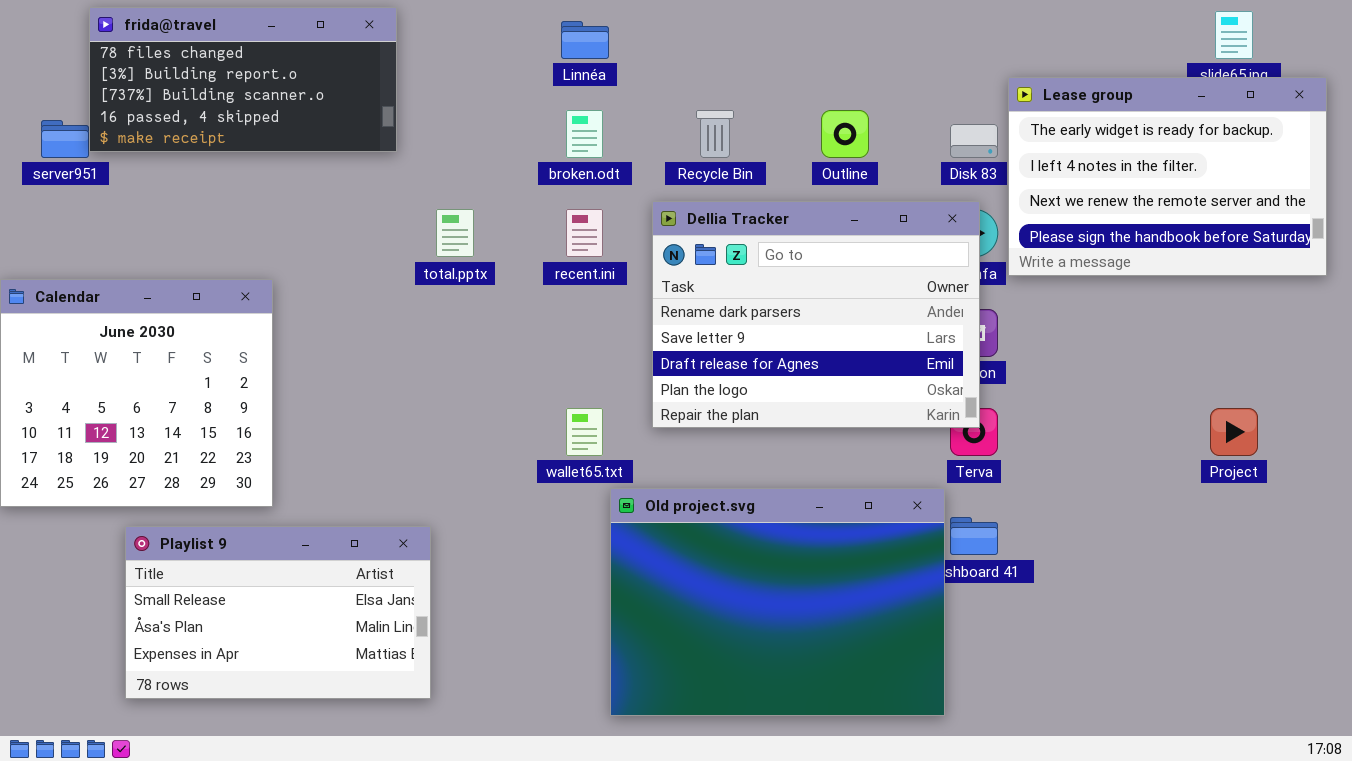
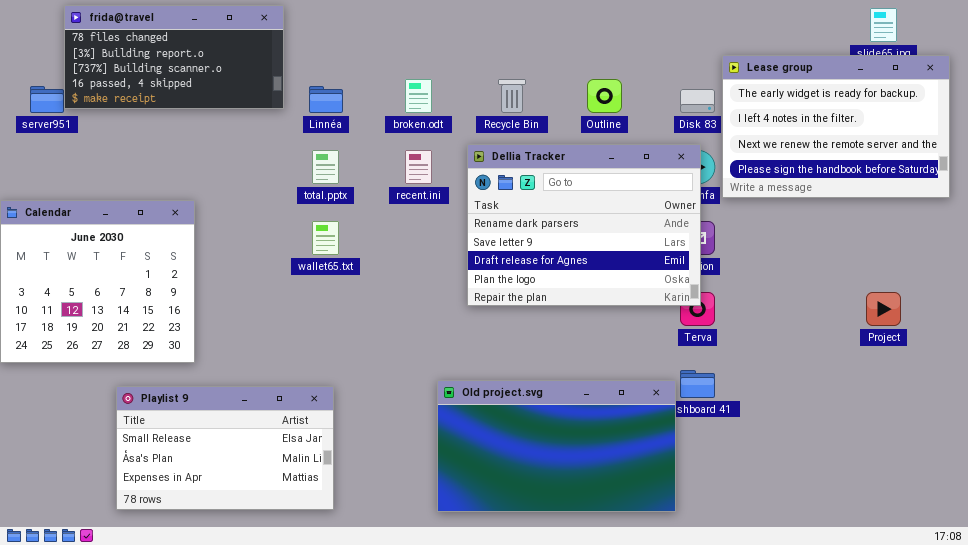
Linnéa: [561,21,609,59] -> [309,86,343,113], moved
wallet65.txt: [566,408,603,456] -> [312,221,339,255], moved
Old project.svg: [610,488,945,716] -> [437,380,676,512], resized
Playlist 9: [125,526,431,699] -> [116,386,334,510], moved

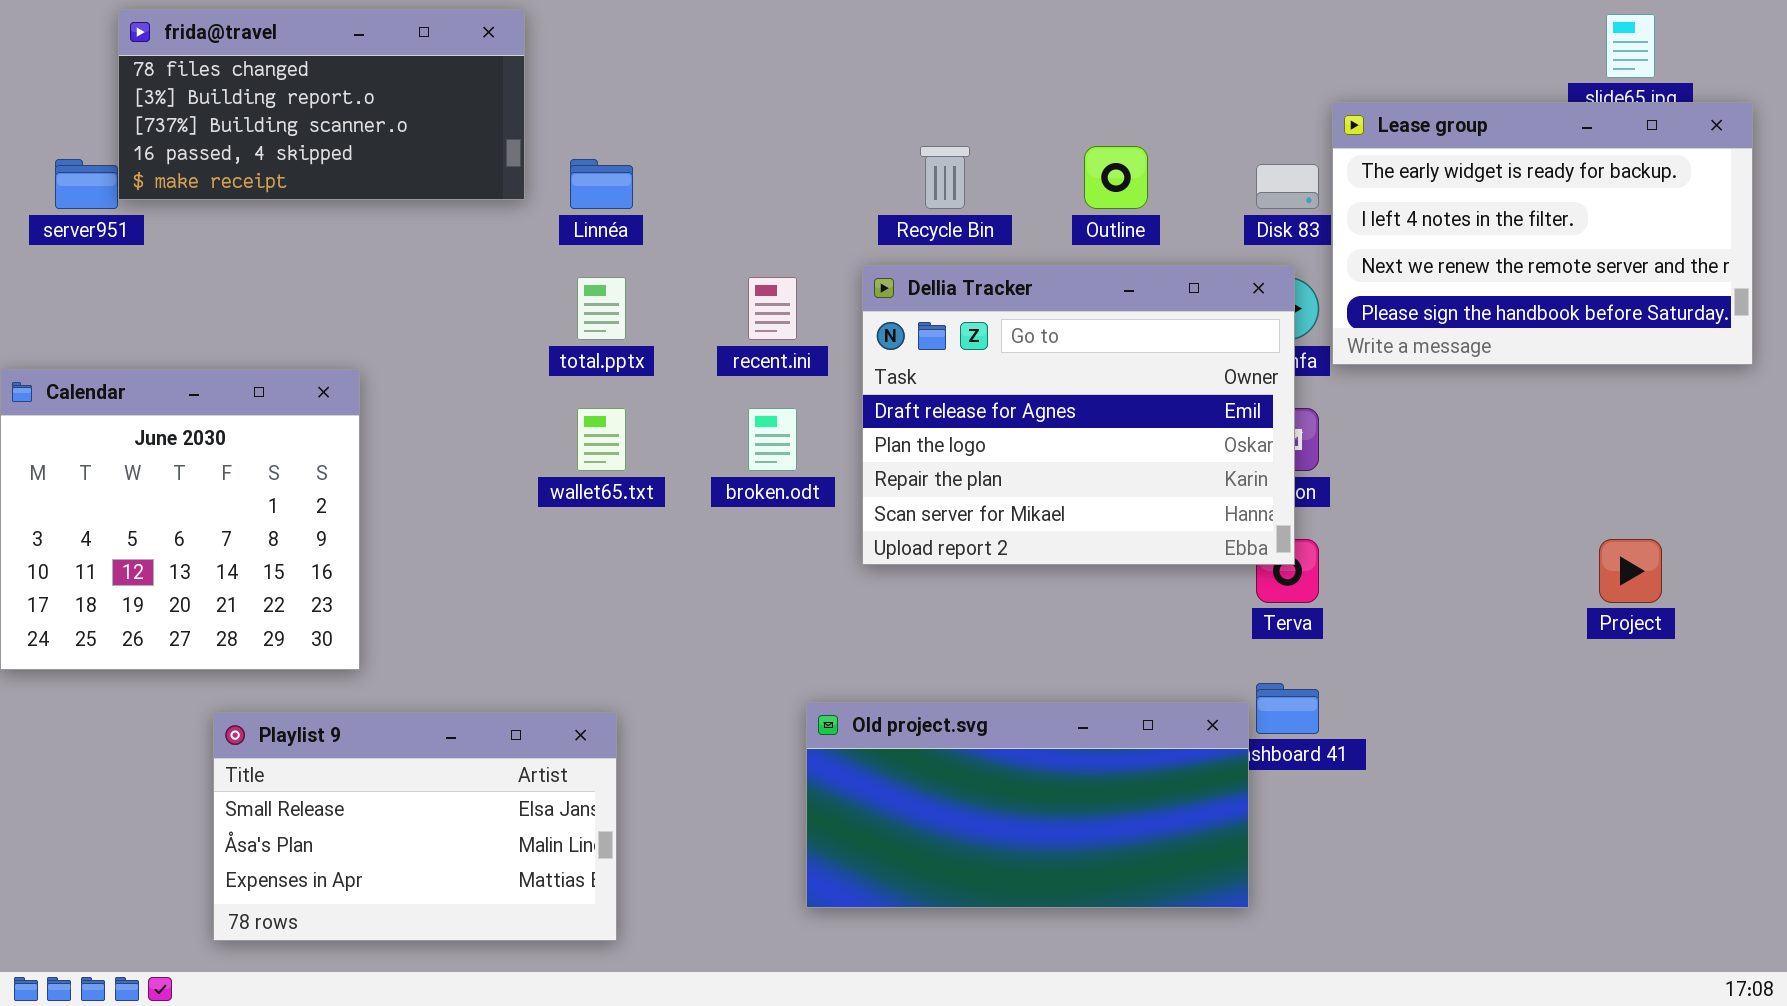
broken.odt: [405,79,432,113] -> [748,408,797,471], moved
Dellia Tracker: [467,144,701,306] -> [862,265,1295,565], scrolled down 2 rows
Old project.svg: [437,380,676,512] -> [806,702,1249,908], resized

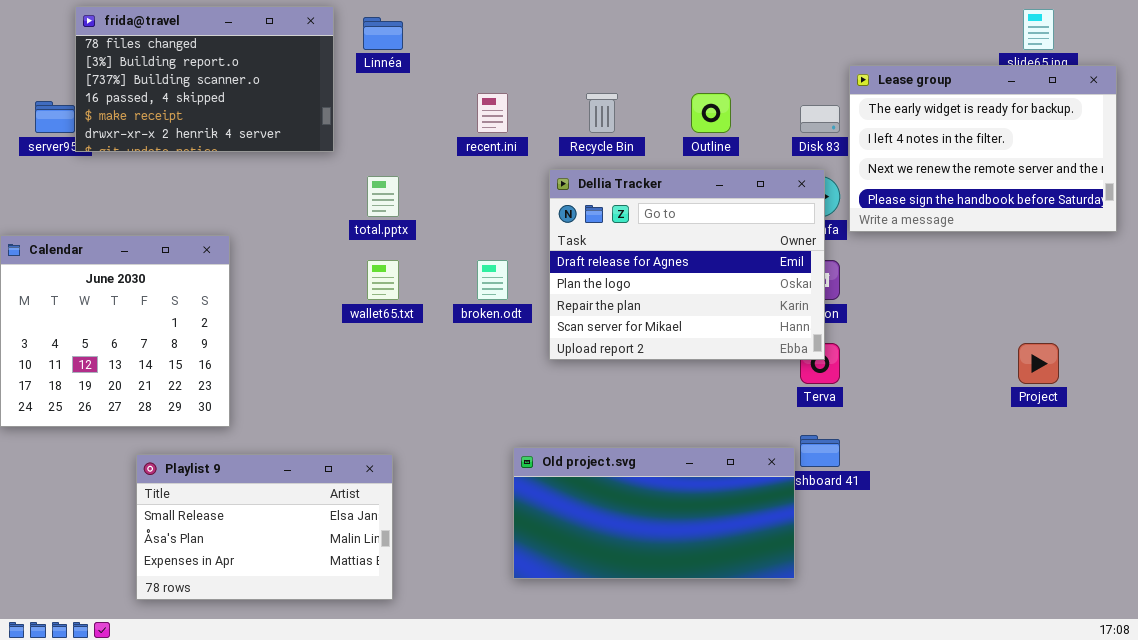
frida@travel: [118,9,525,200] -> [75,6,334,152], resized
Linnéa: [570,159,633,209] -> [363,17,403,50], moved
recent.ini: [748,277,797,340] -> [477,93,508,133], moved

